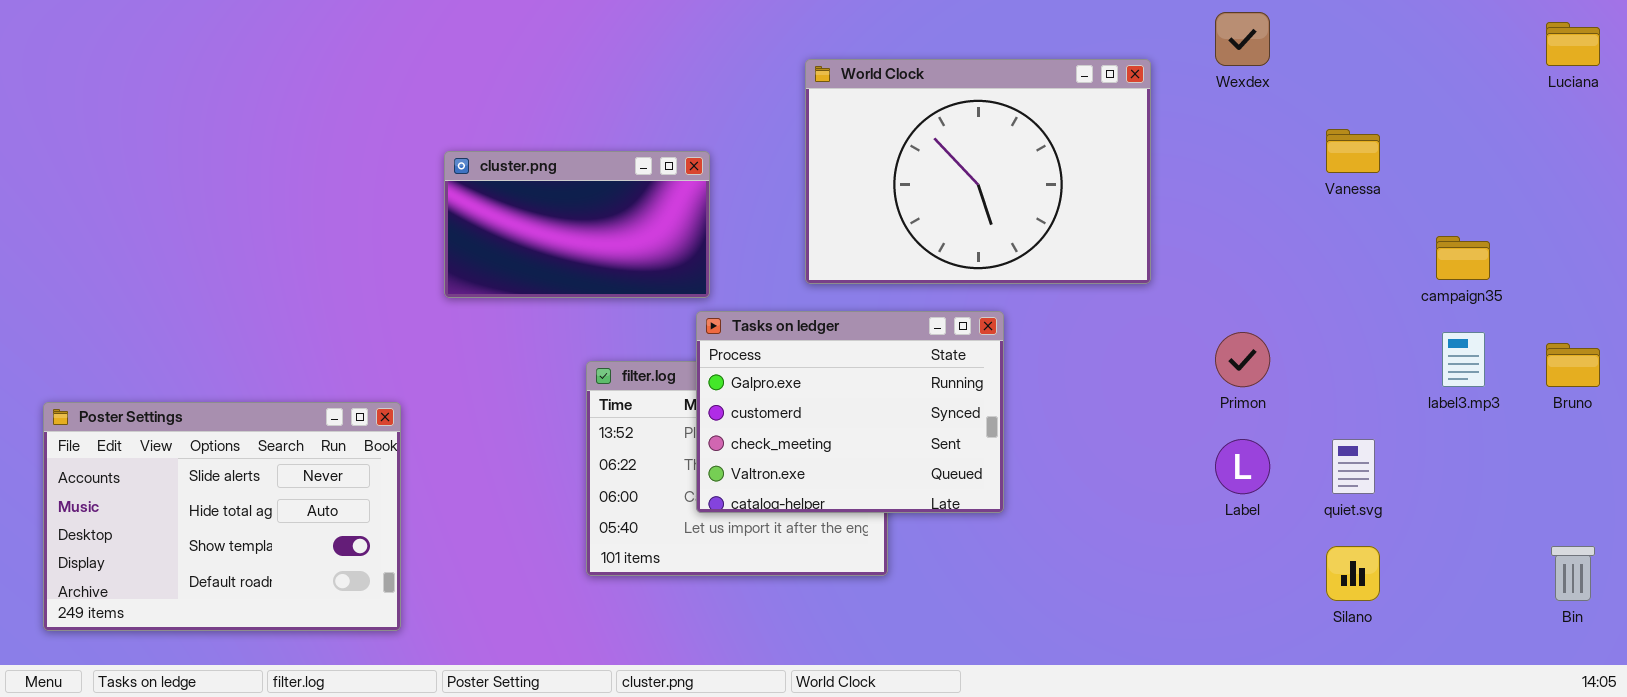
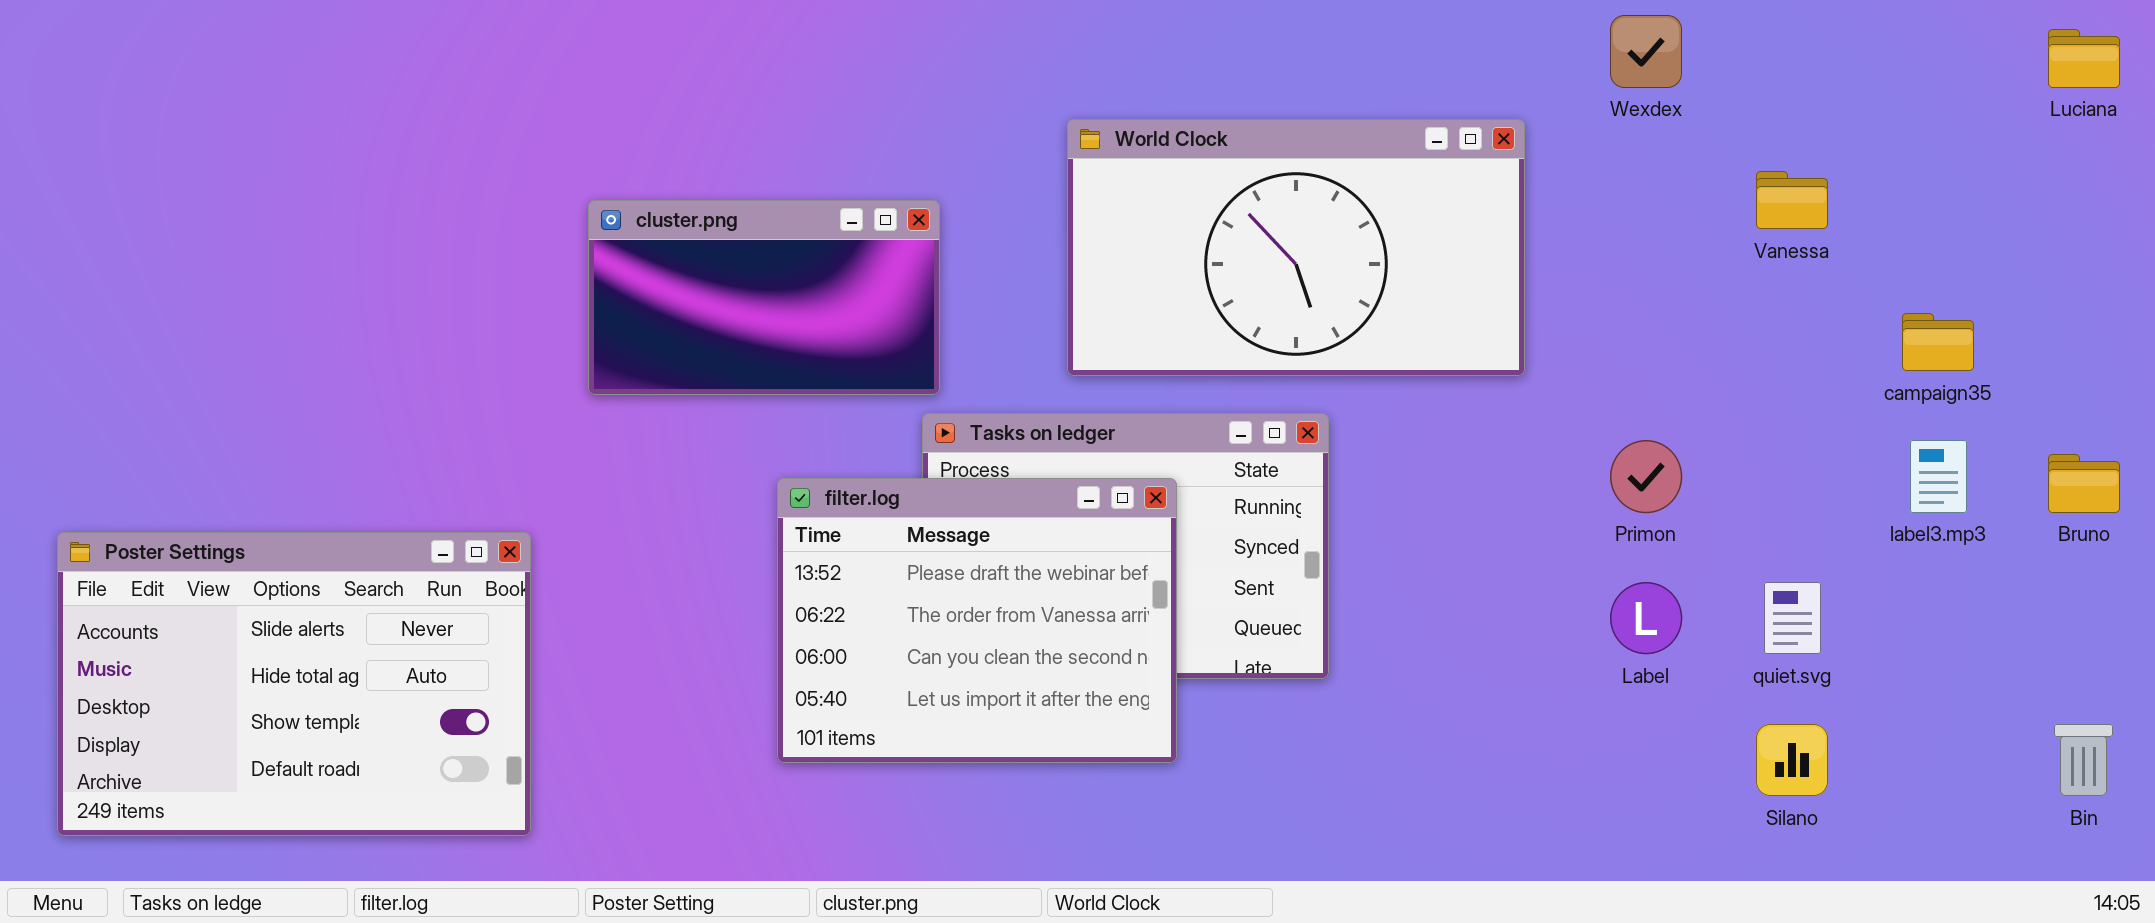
World Clock: [805,59,1151,284] -> [1067,119,1525,376], resized
filter.log: [586,361,888,576] -> [777,478,1177,763], raised

